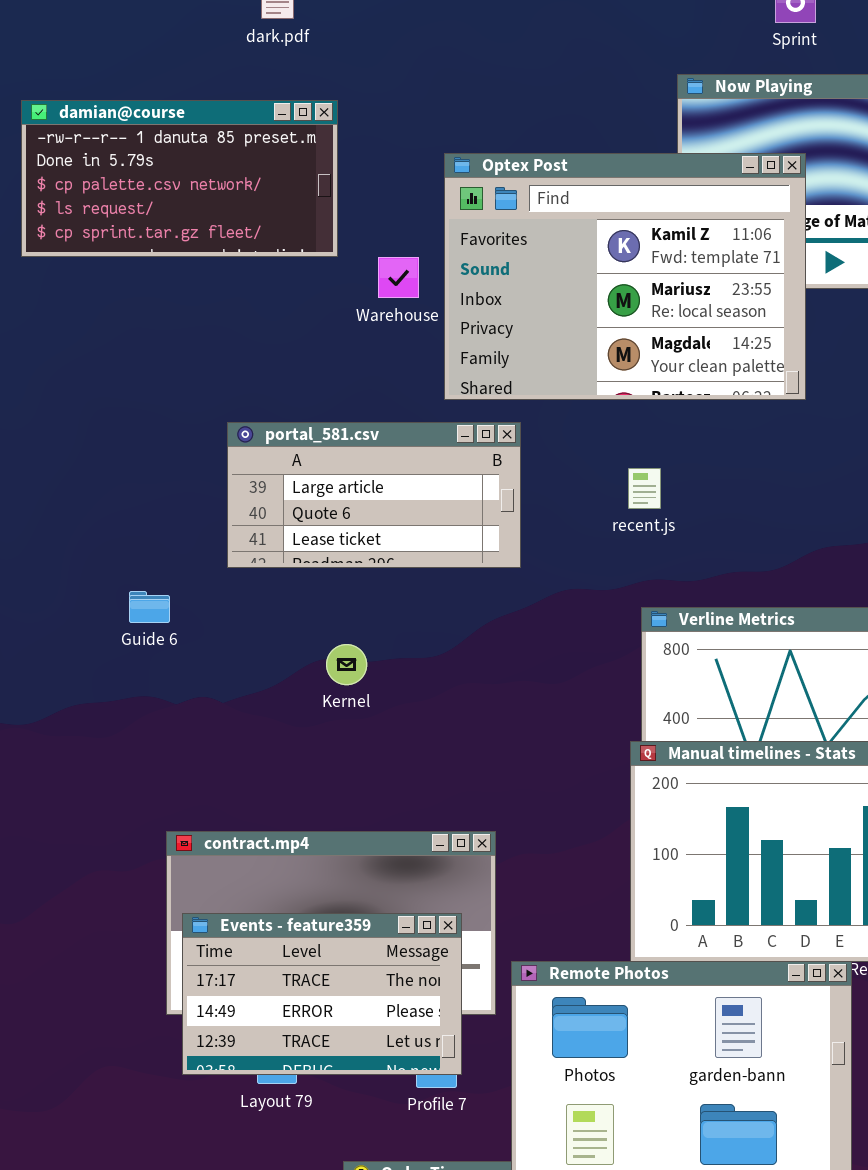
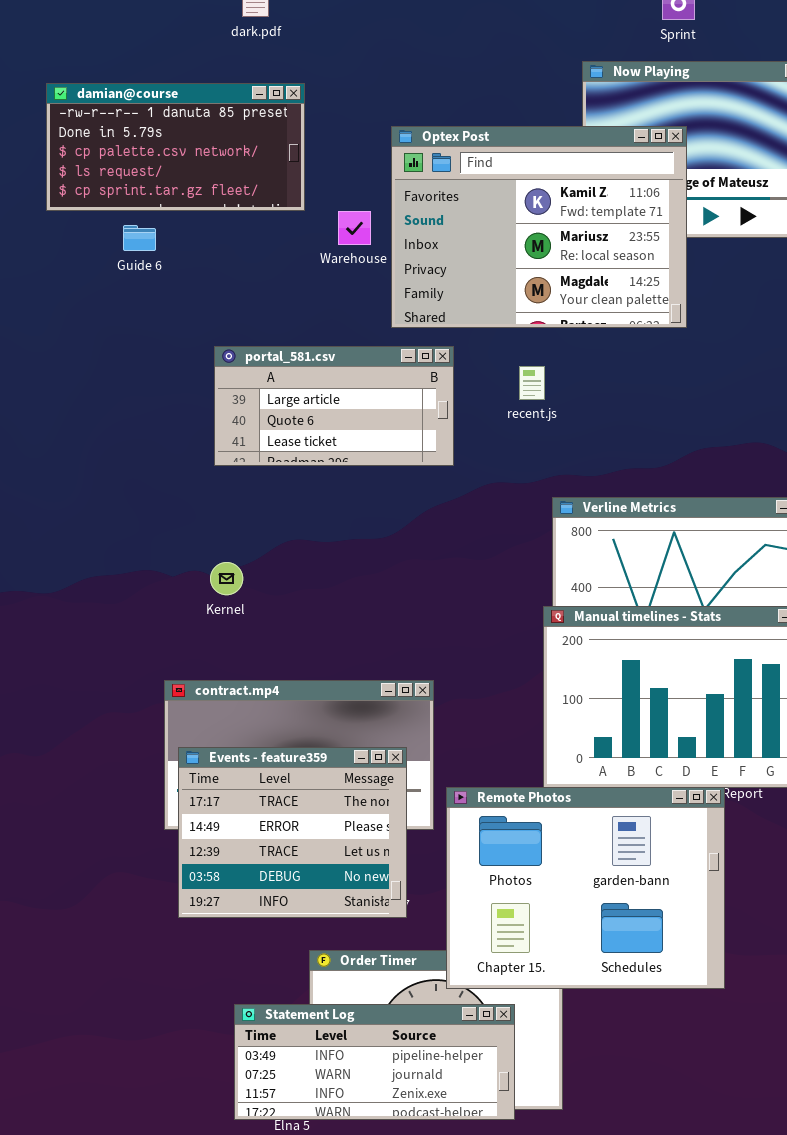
recent.js: [628,468,661,509] -> [519,366,545,400], moved
Guide 6: [129,591,170,623] -> [123,225,156,251], moved
Kernel: [326,644,367,685] -> [210,562,243,595], moved
Events - feature359: [182,913,462,1075] -> [178,747,407,918], resized

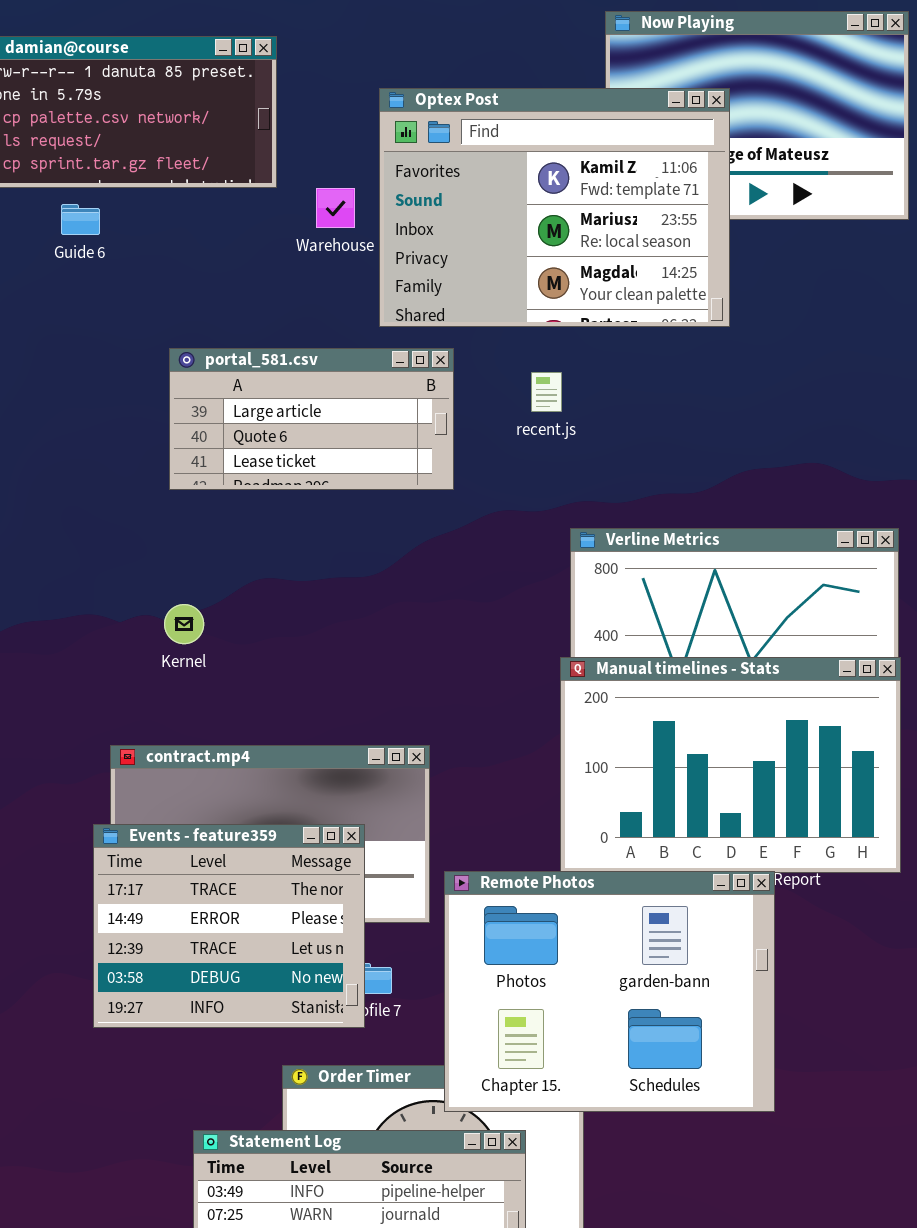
Events - feature359: [178,747,407,918] -> [93,824,365,1028], moved

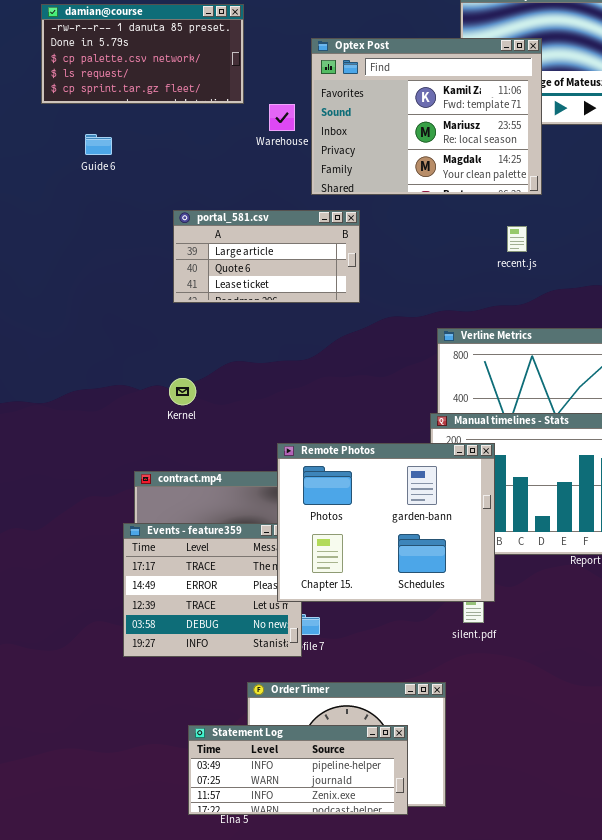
Guide 6: [61,204,100,235] -> [85,134,112,155], moved
recent.js: [531,372,562,412] -> [507,226,527,252], moved
Remote Photos: [444,871,775,1112] -> [277,443,495,602], moved

